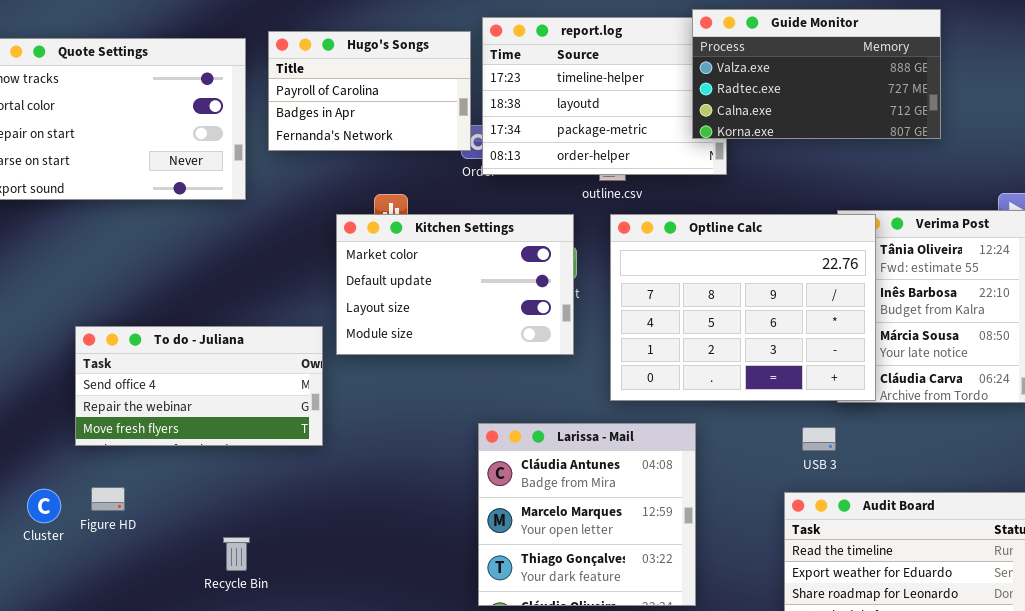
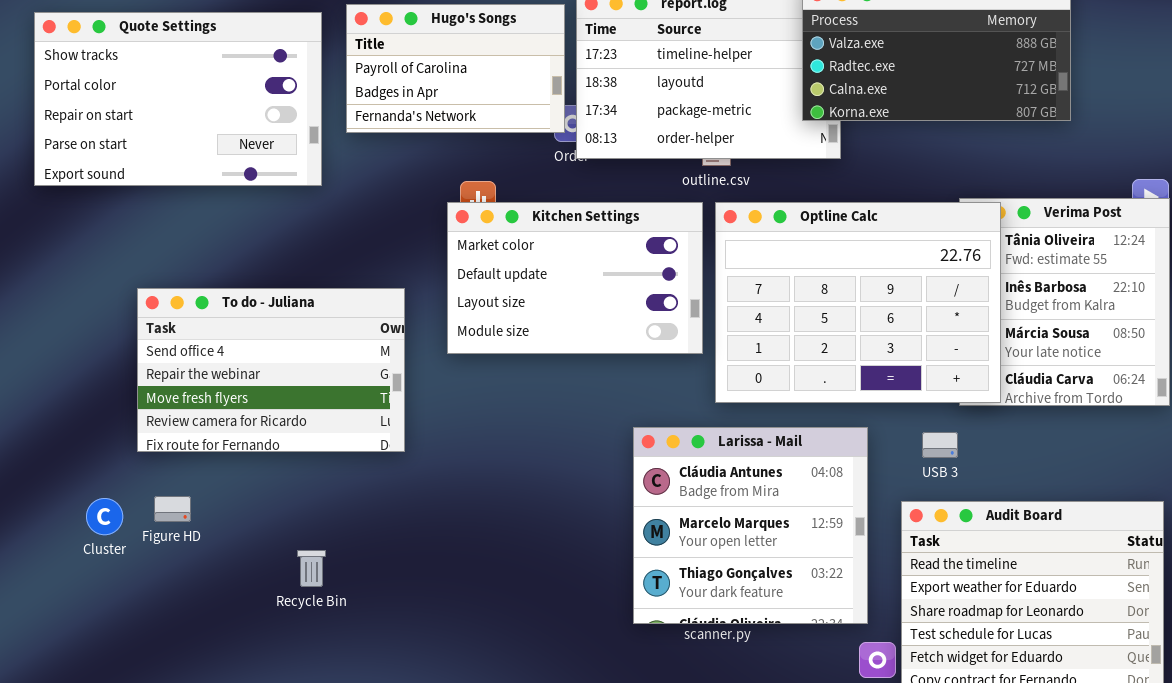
Kitchen Settings: [336,214,574,355] -> [447,202,703,354], moved
To do - Juliana: [75,326,323,446] -> [137,288,405,452], resized
Larissa - Mail: [478,423,696,606] -> [633,427,868,624], moved

